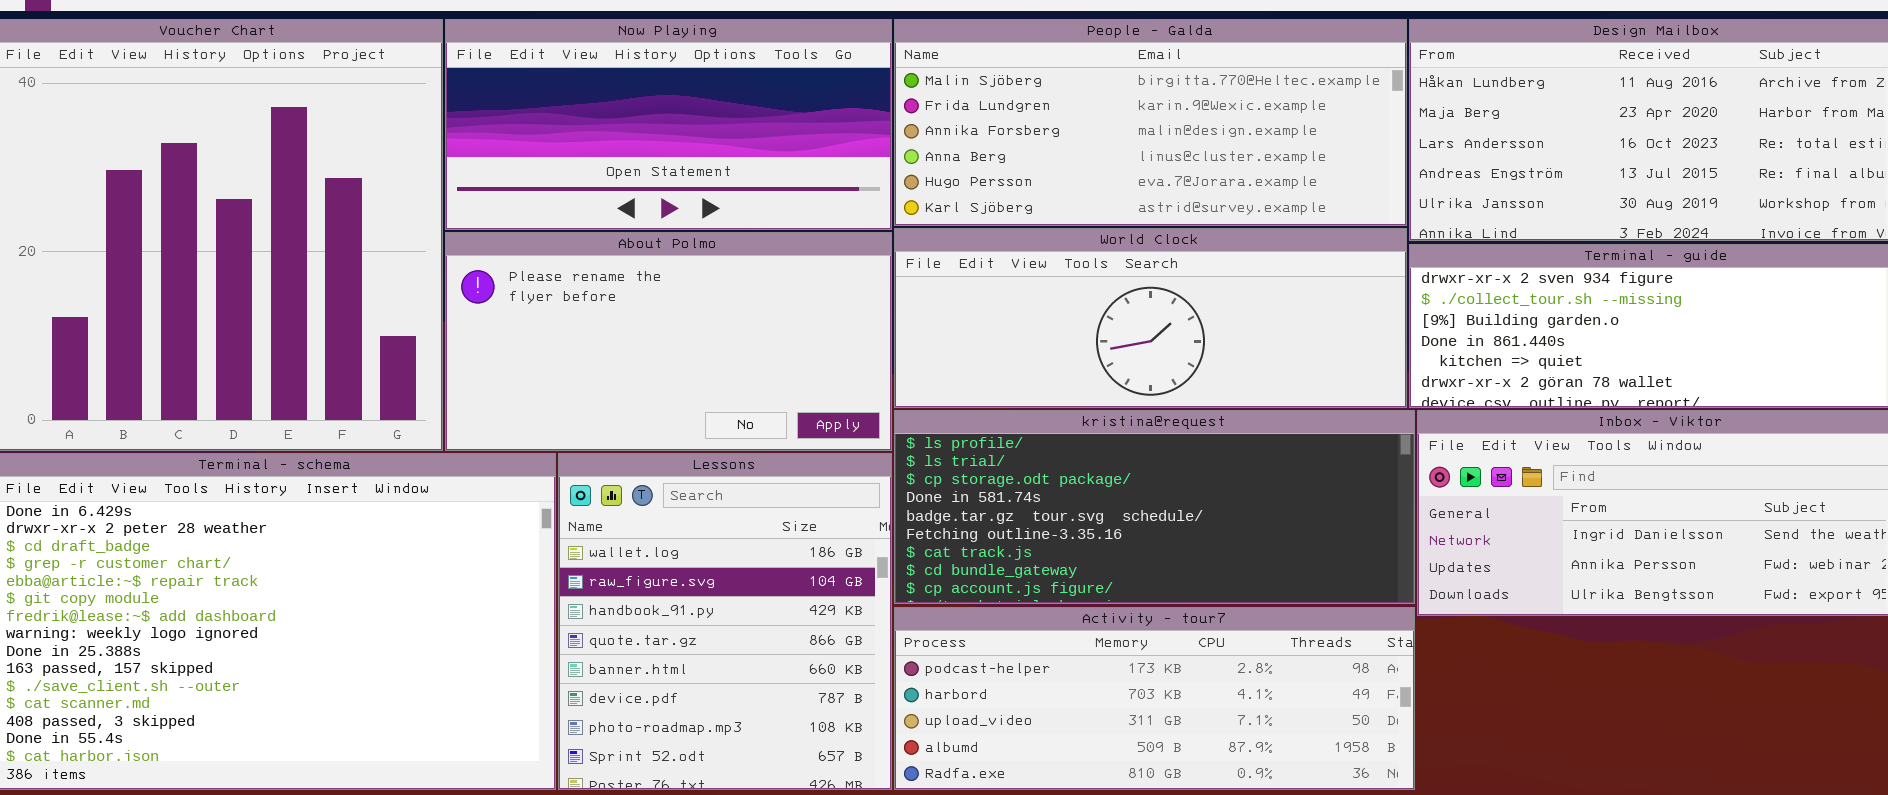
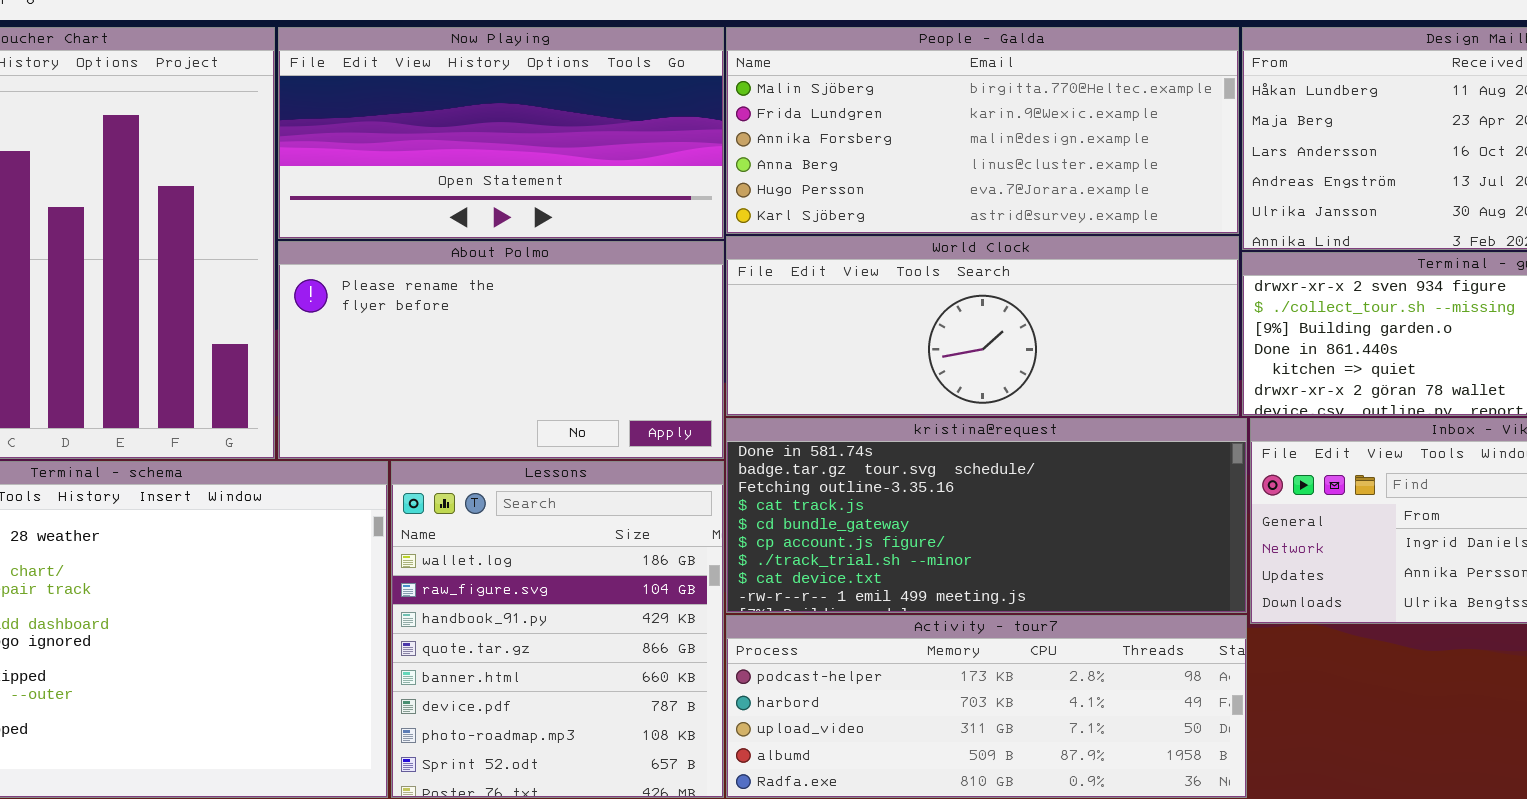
kristina@request: [894,410,1415,604] -> [726,418,1247,613], scrolled down 3 rows

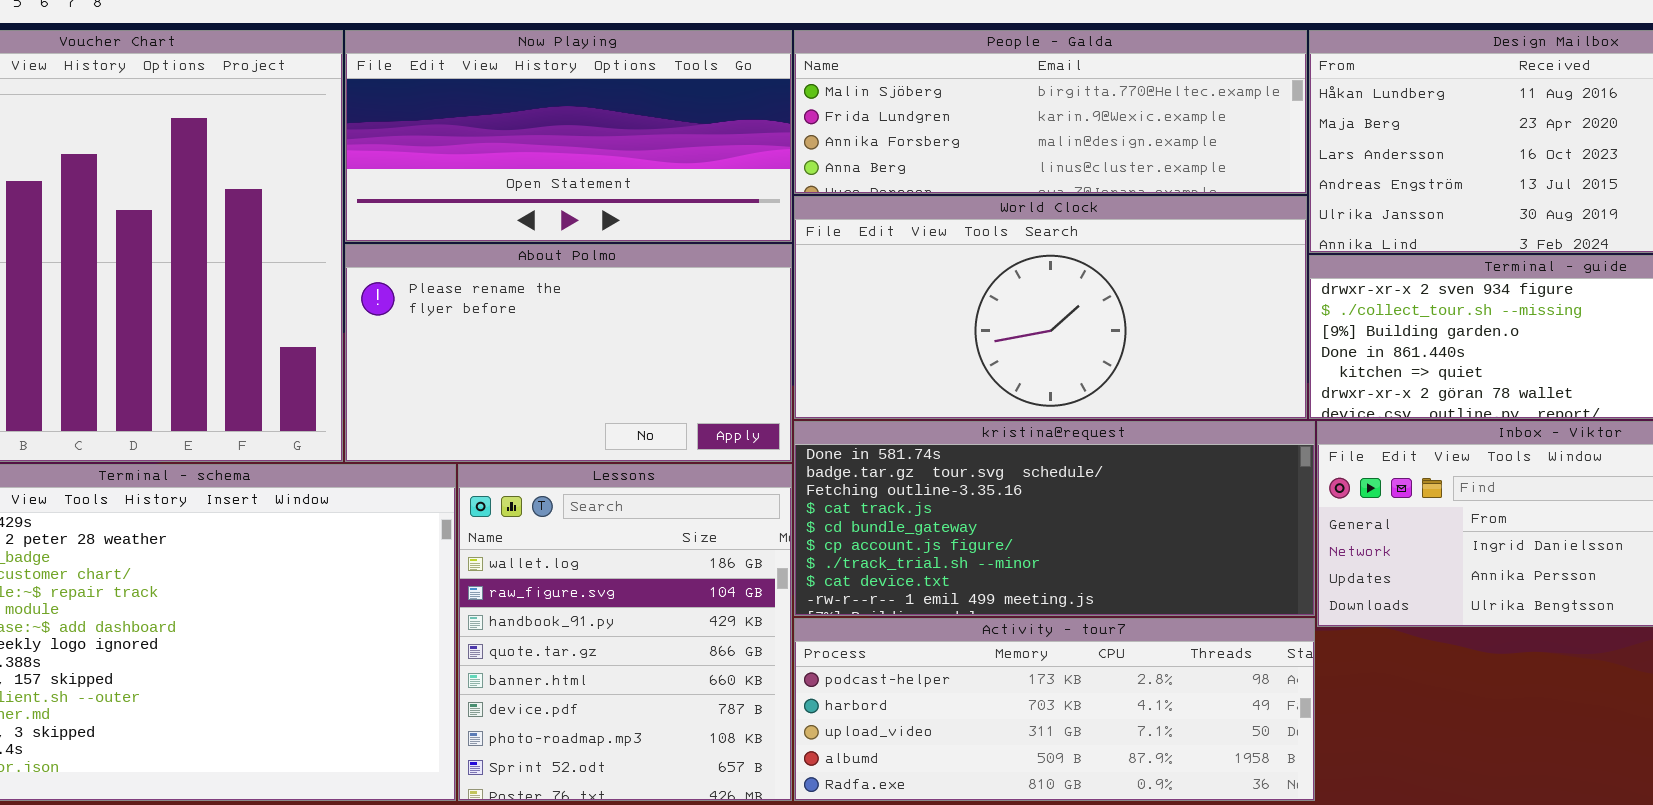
People - Galda: [726,27,1239,234] -> [794,30,1307,194], resized
World Clock: [726,236,1239,416] -> [794,196,1307,419], resized

